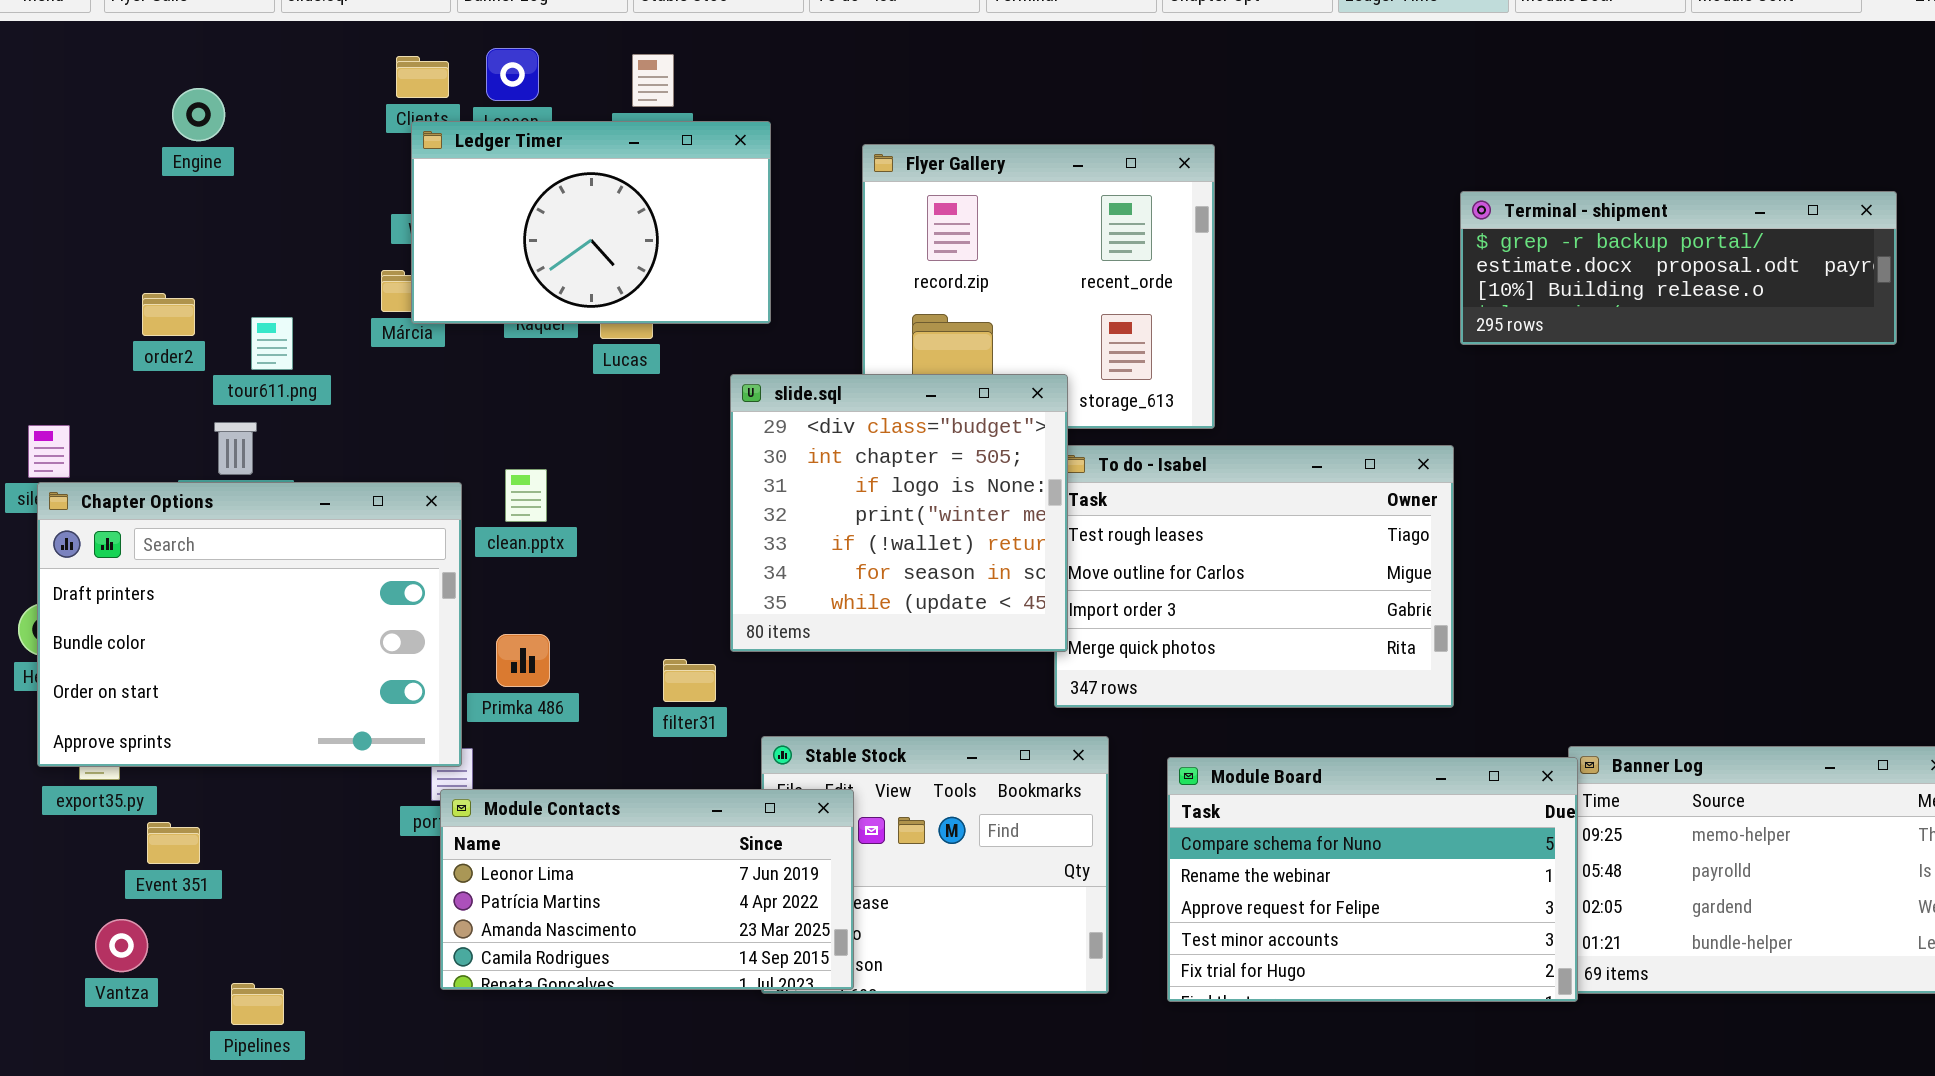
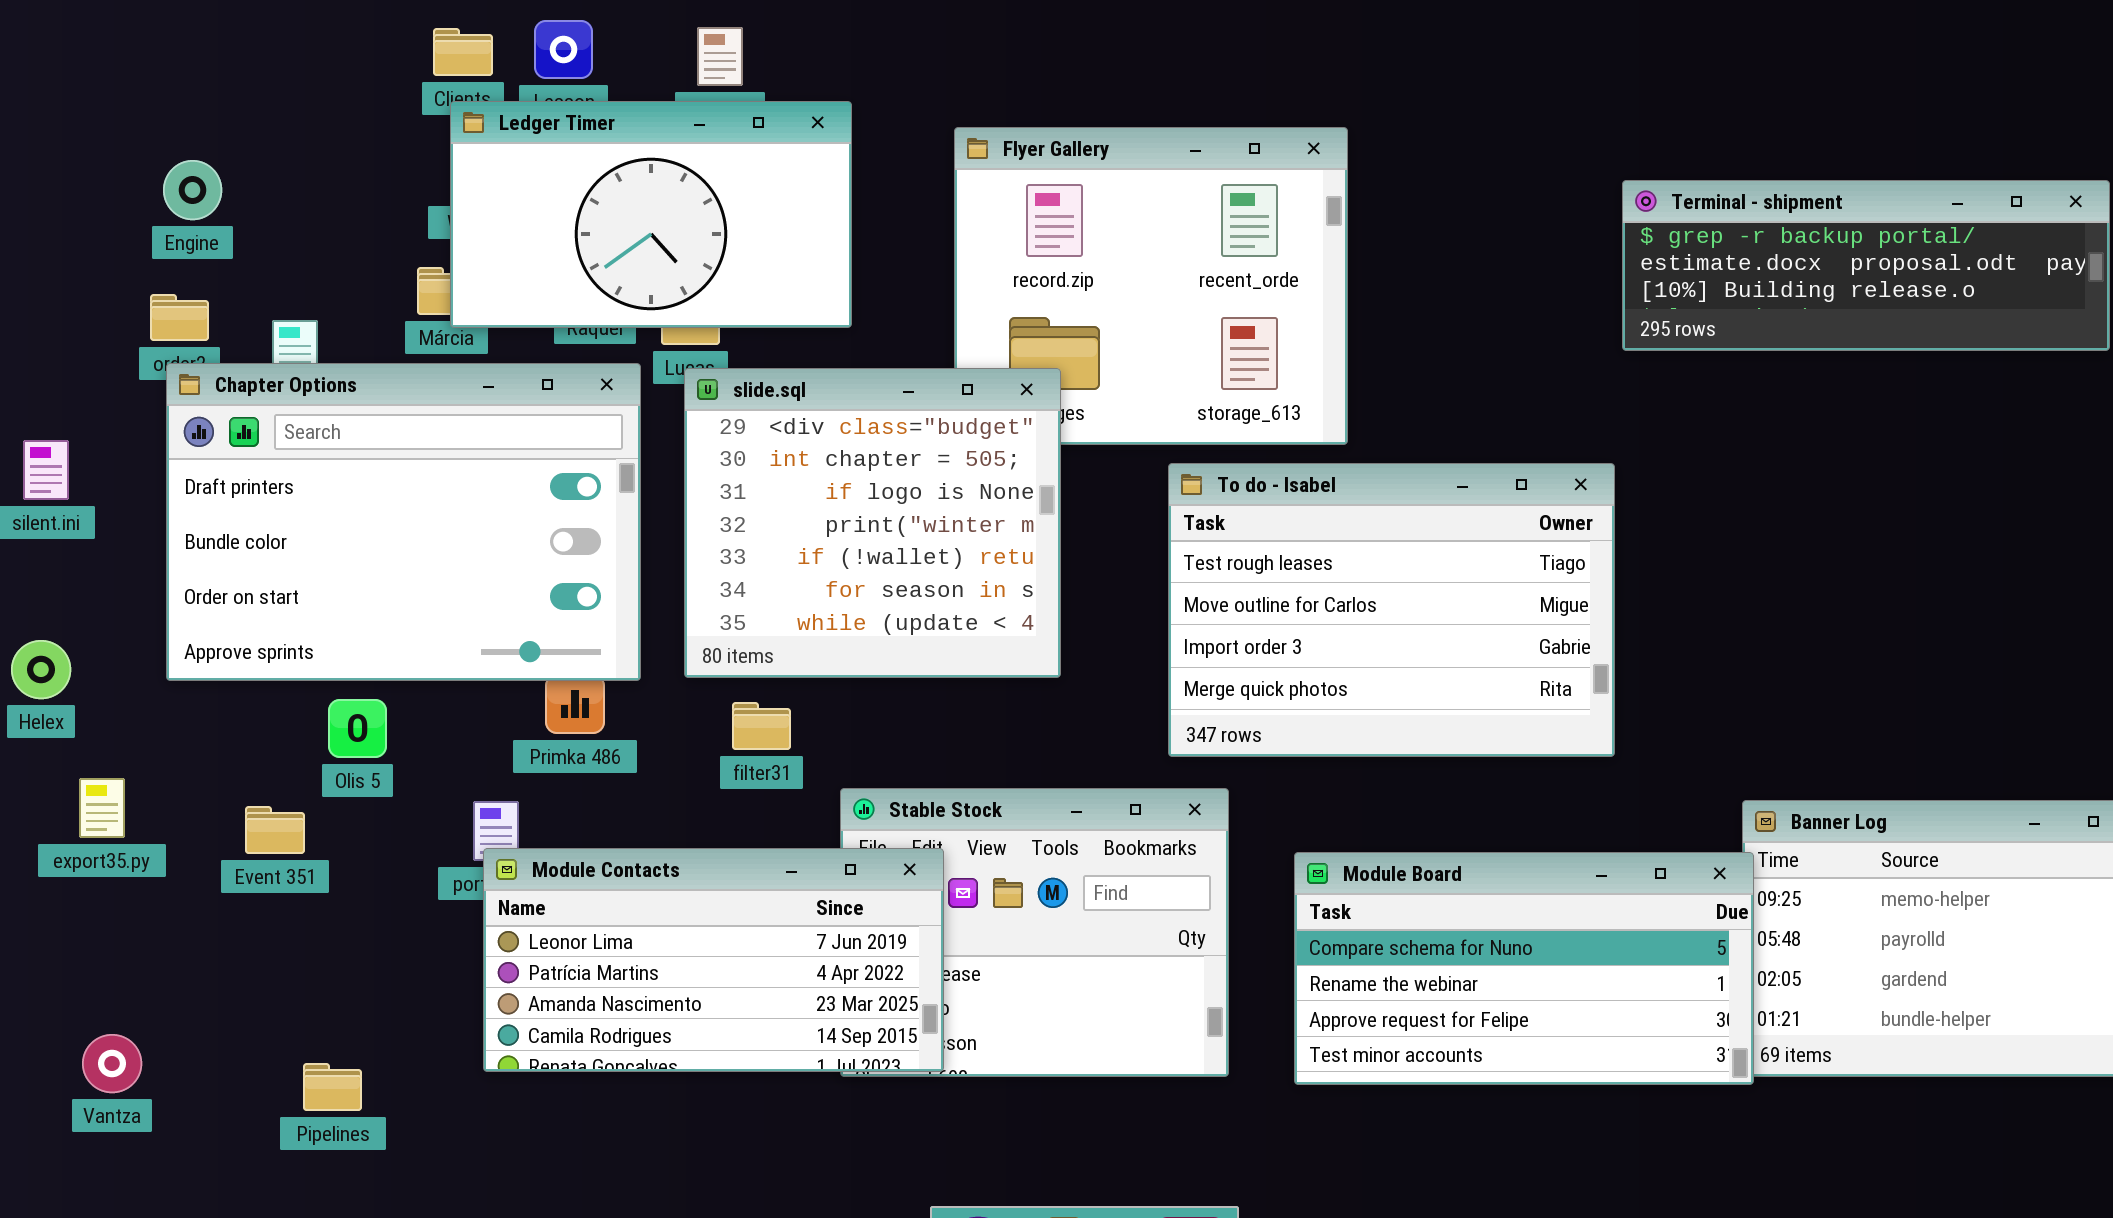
Engine: [172,88,225,141] -> [163,160,222,220], moved
slide.sql: [730,374,1068,652] -> [684,368,1061,678], moved
Chapter Options: [37,482,462,767] -> [166,363,641,681], moved
Module Board: [1167,757,1578,1002] -> [1294,852,1754,1085], resized
Event 351: [147,822,200,864] -> [245,806,305,854], moved
Vantza: [95,919,148,972] -> [82,1034,142,1093], moved
Pipelines: [231,983,284,1025] -> [303,1063,362,1111], moved

